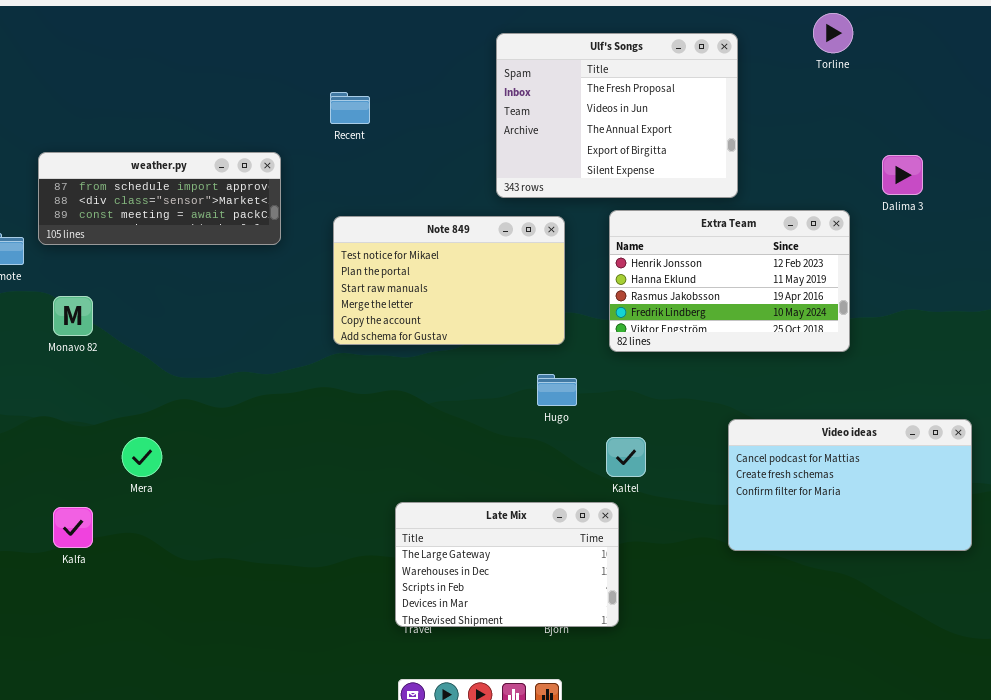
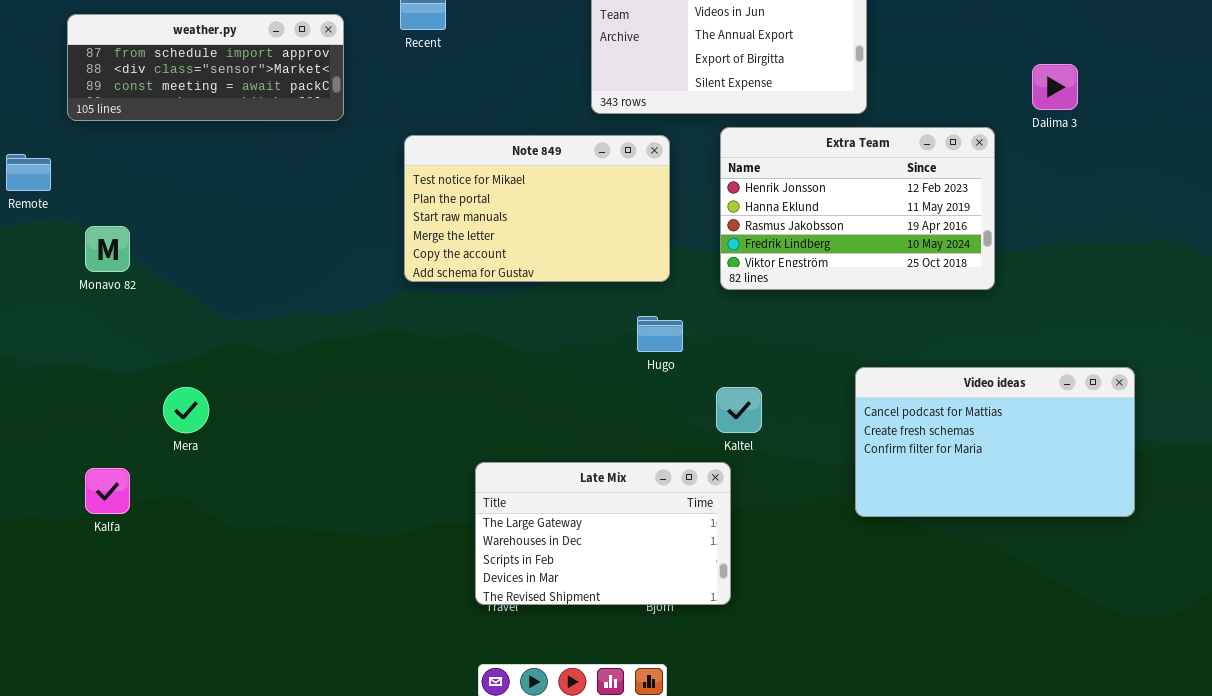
weather.py: [38,152,281,245] -> [67,14,344,121], moved

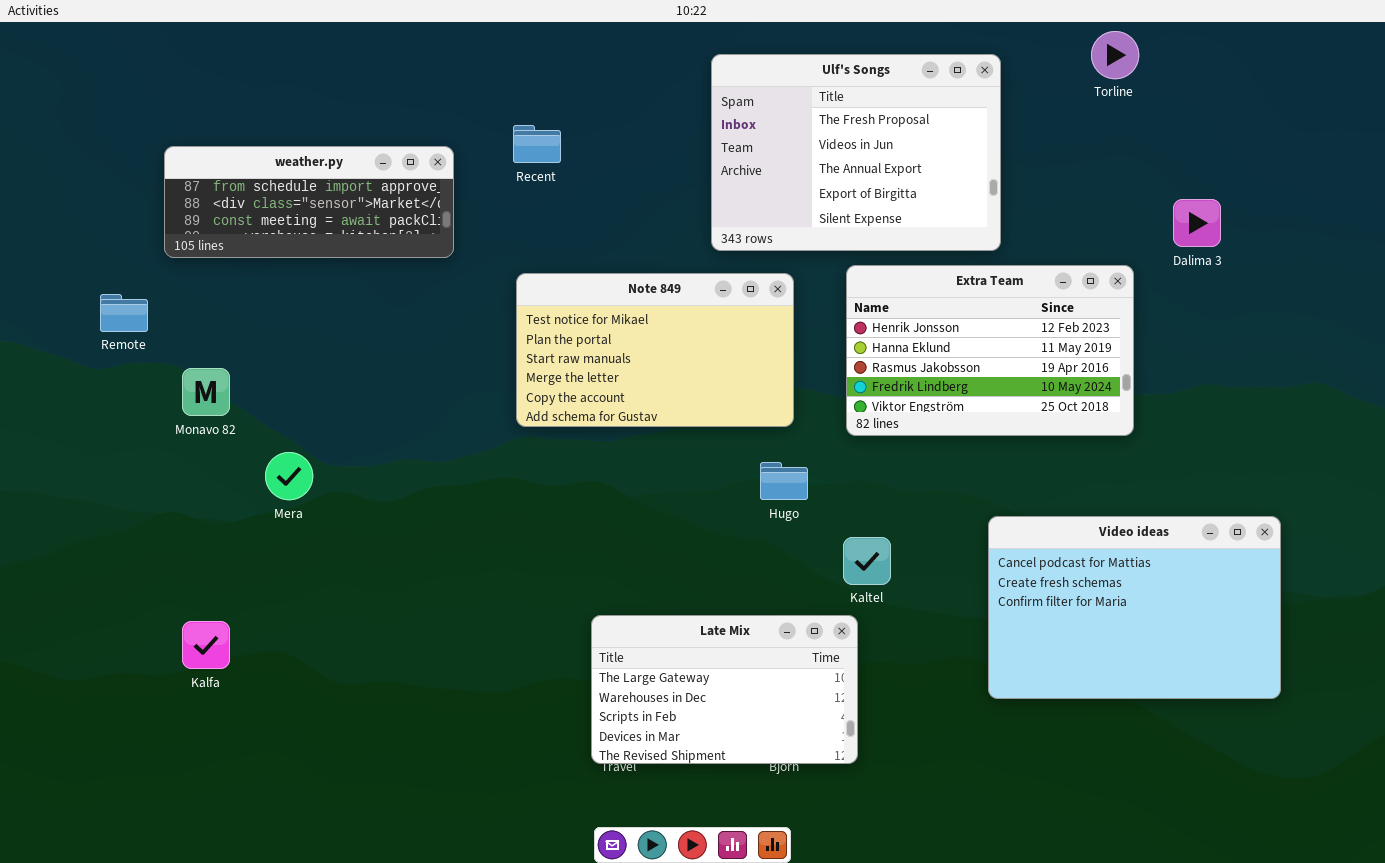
Video ideas: [855,367,1135,517] -> [988,516,1281,699], resized
Mera: [163,387,209,433] -> [265,452,313,500], moved

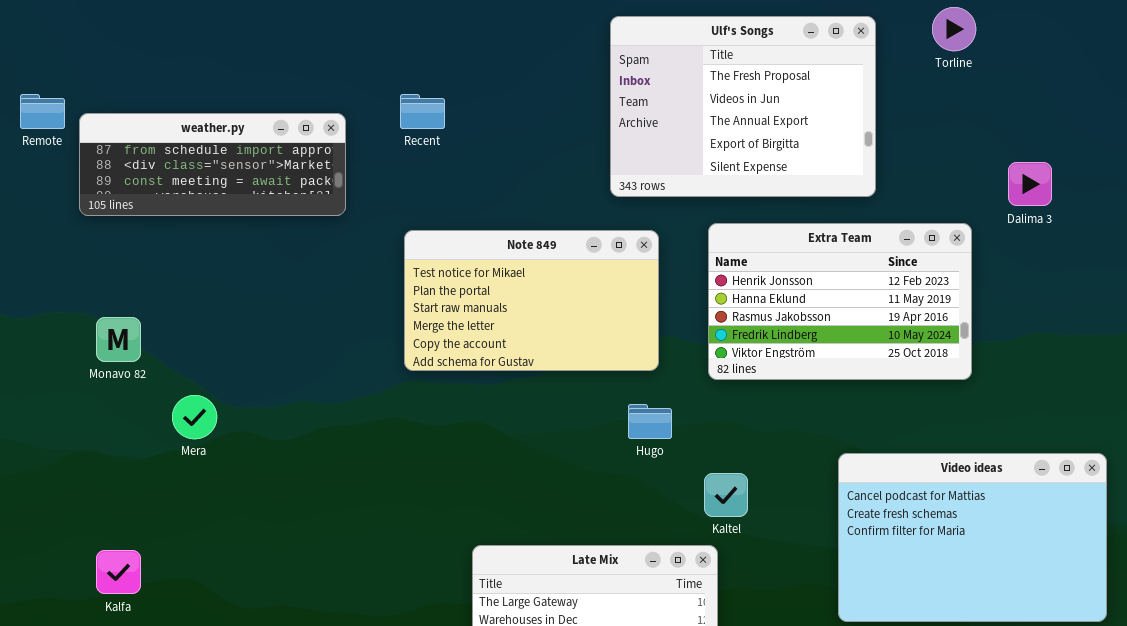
Ulf's Songs: [711,54,1001,251] -> [610,16,876,197], moved
Remote: [100,294,148,332] -> [20,94,65,129], moved

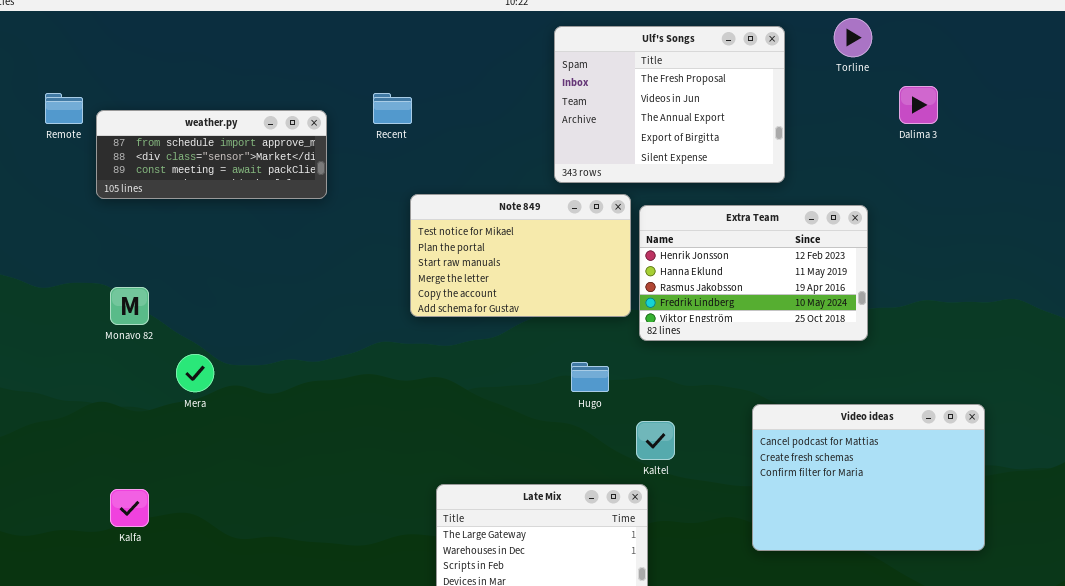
Dalima 3: [1008,162,1052,206] -> [899,86,938,124], moved
Note 849: [404,230,659,371] -> [410,194,631,317], moved

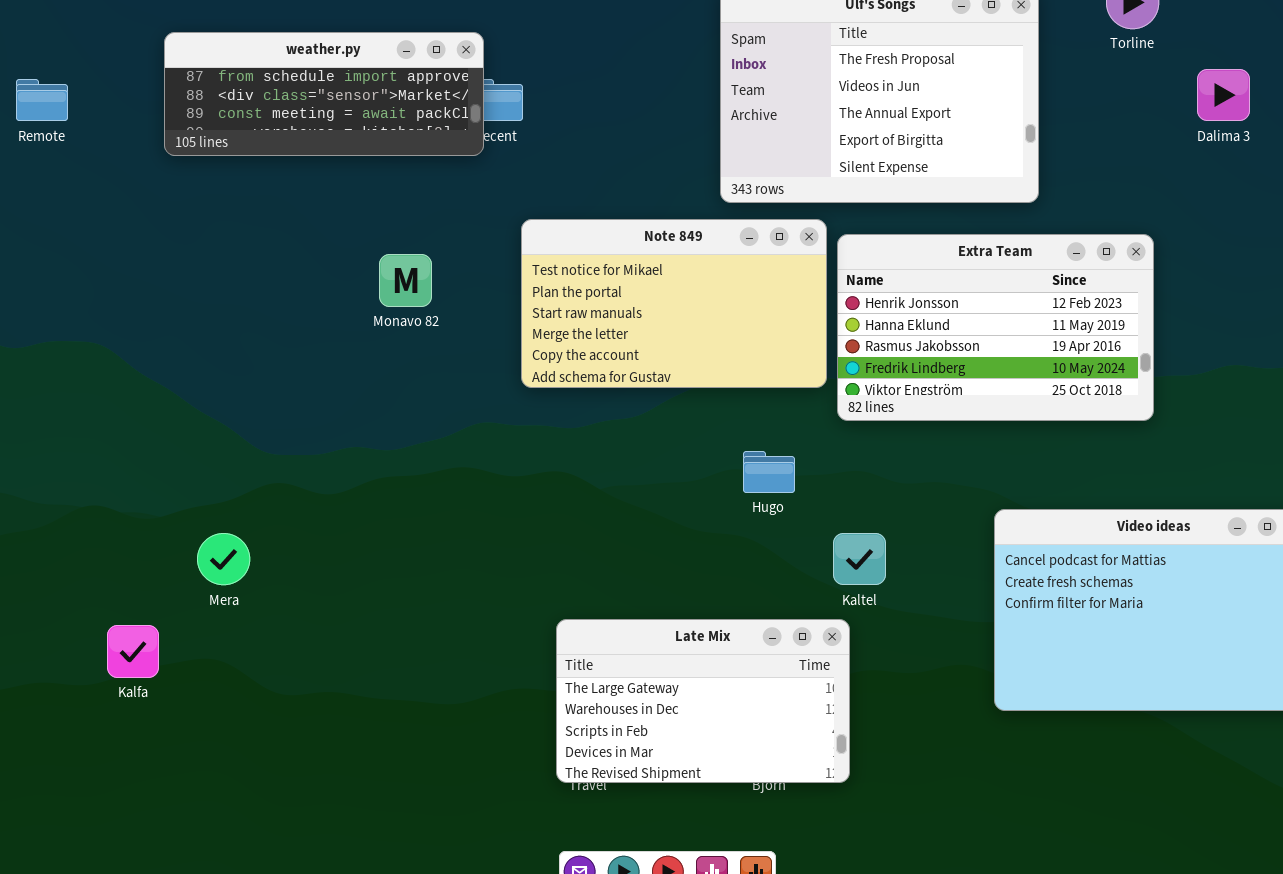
weather.py: [96,110,327,199] -> [164,32,484,156], moved
Monavo 82: [110,287,149,325] -> [379,254,432,307], moved
Mera: [176,354,214,392] -> [197,533,250,585], moved

